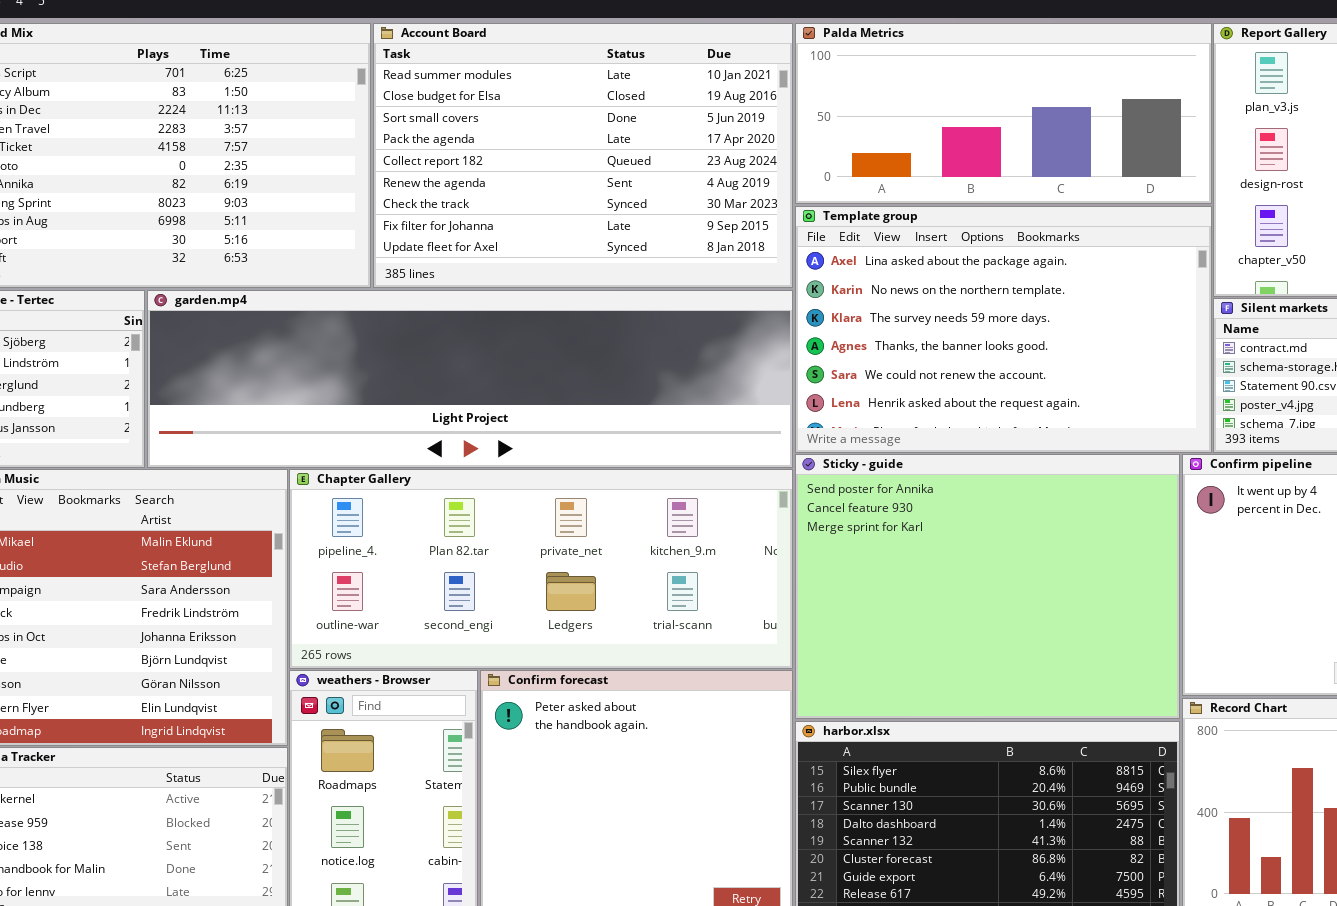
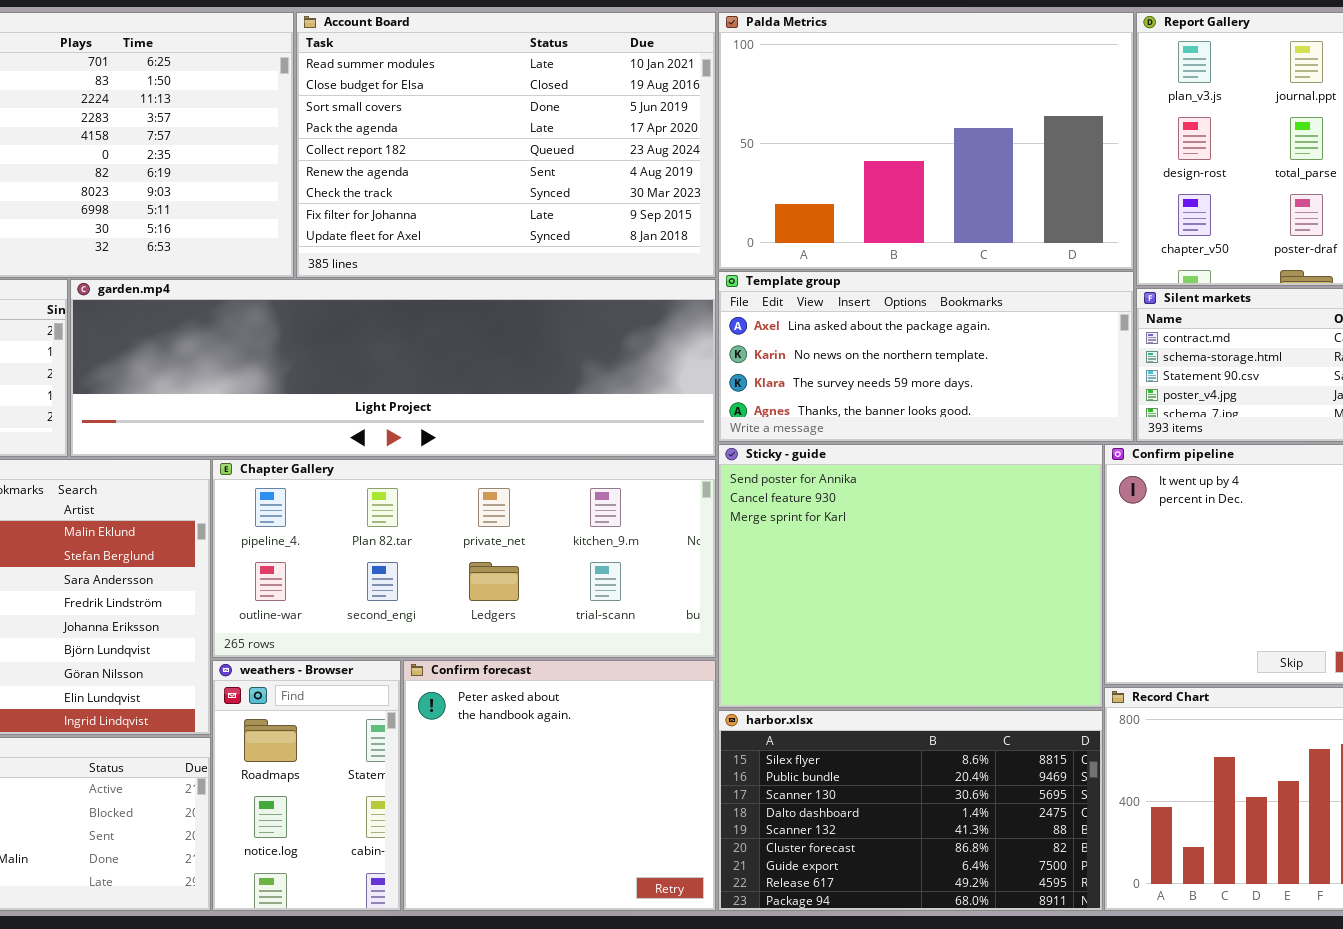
Palda Metrics: [795,23,1212,204] -> [718,12,1134,270], resized
Template group: [795,206,1212,453] -> [718,271,1134,442], resized

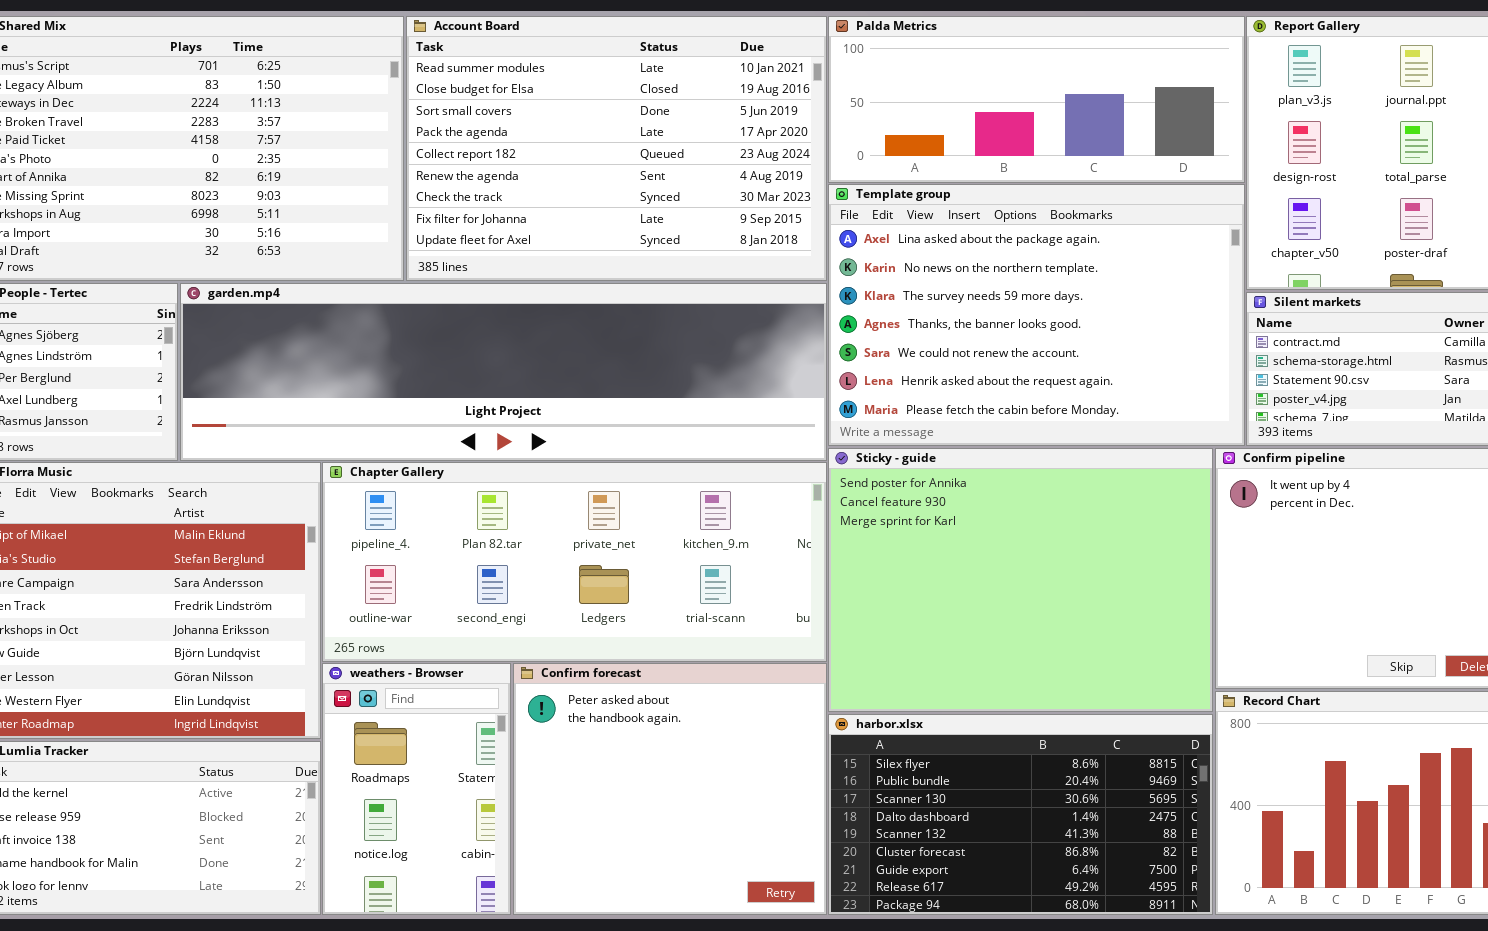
Palda Metrics: [718,12,1134,270] -> [828,16,1245,183], resized
Template group: [718,271,1134,442] -> [828,184,1245,446], resized

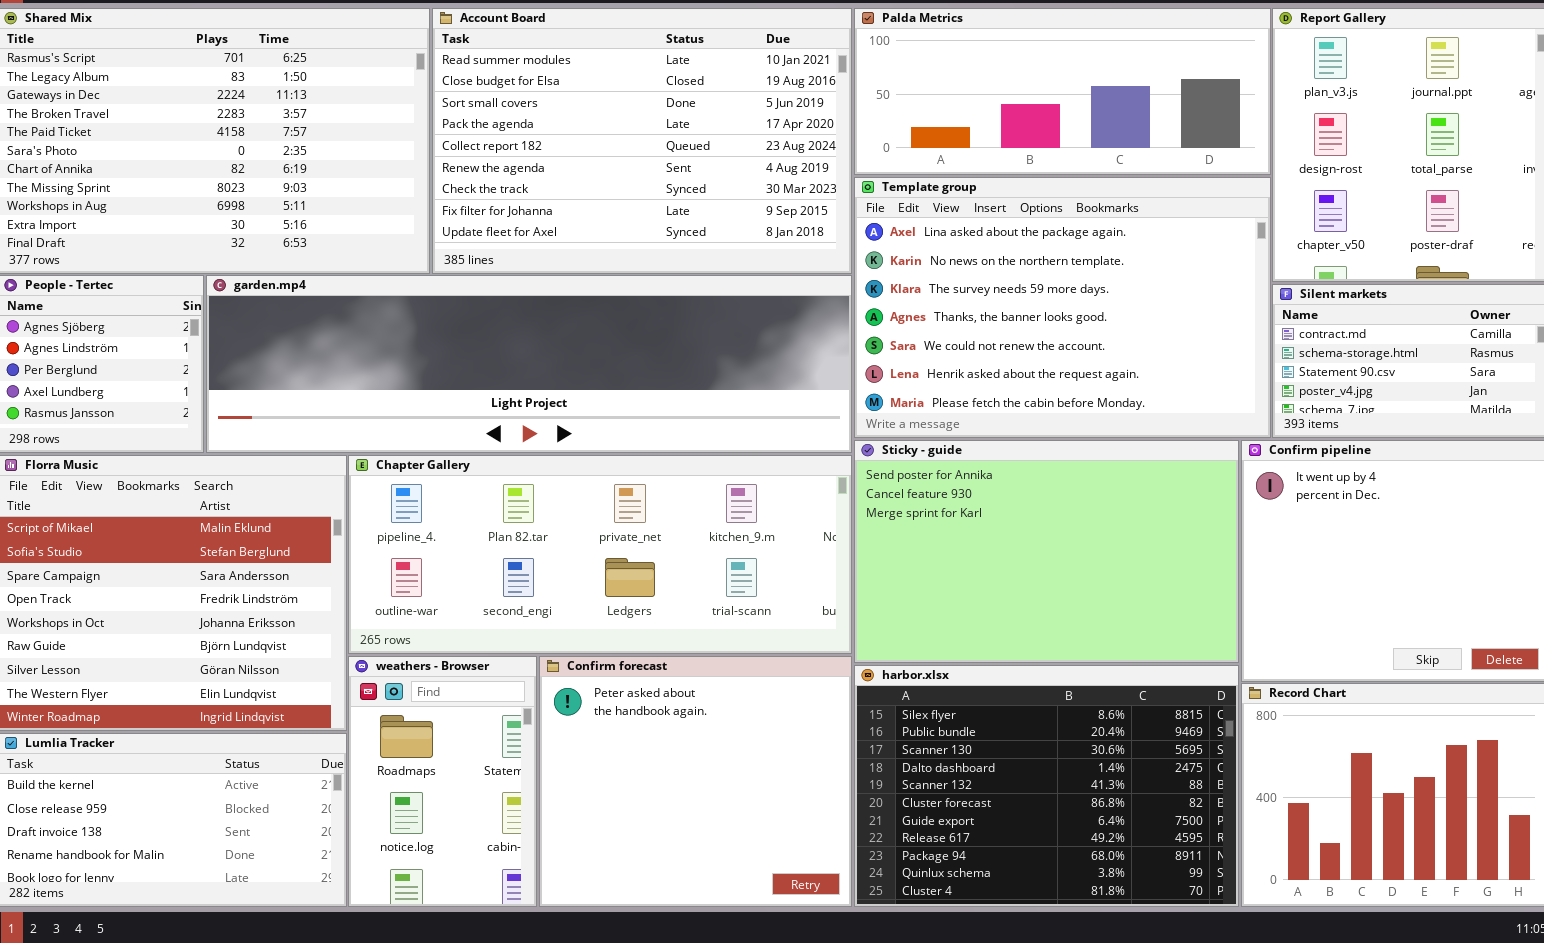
Sticky - guide: [828,448,1213,712] -> [854,440,1239,663], resized
harbor.xlsx: [828,714,1213,915] -> [854,665,1239,907], resized

